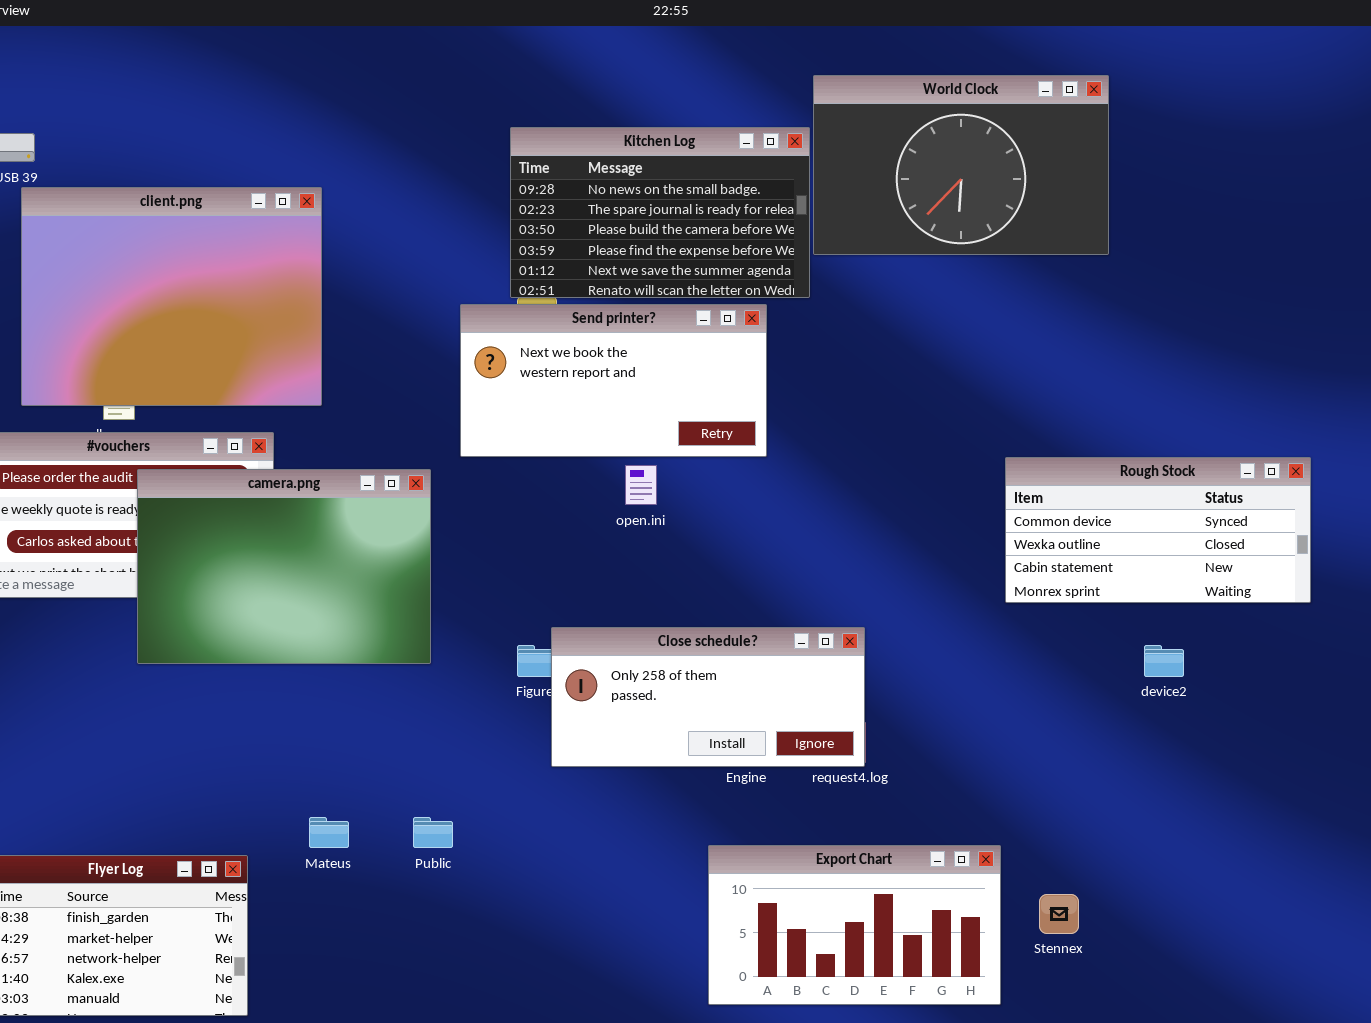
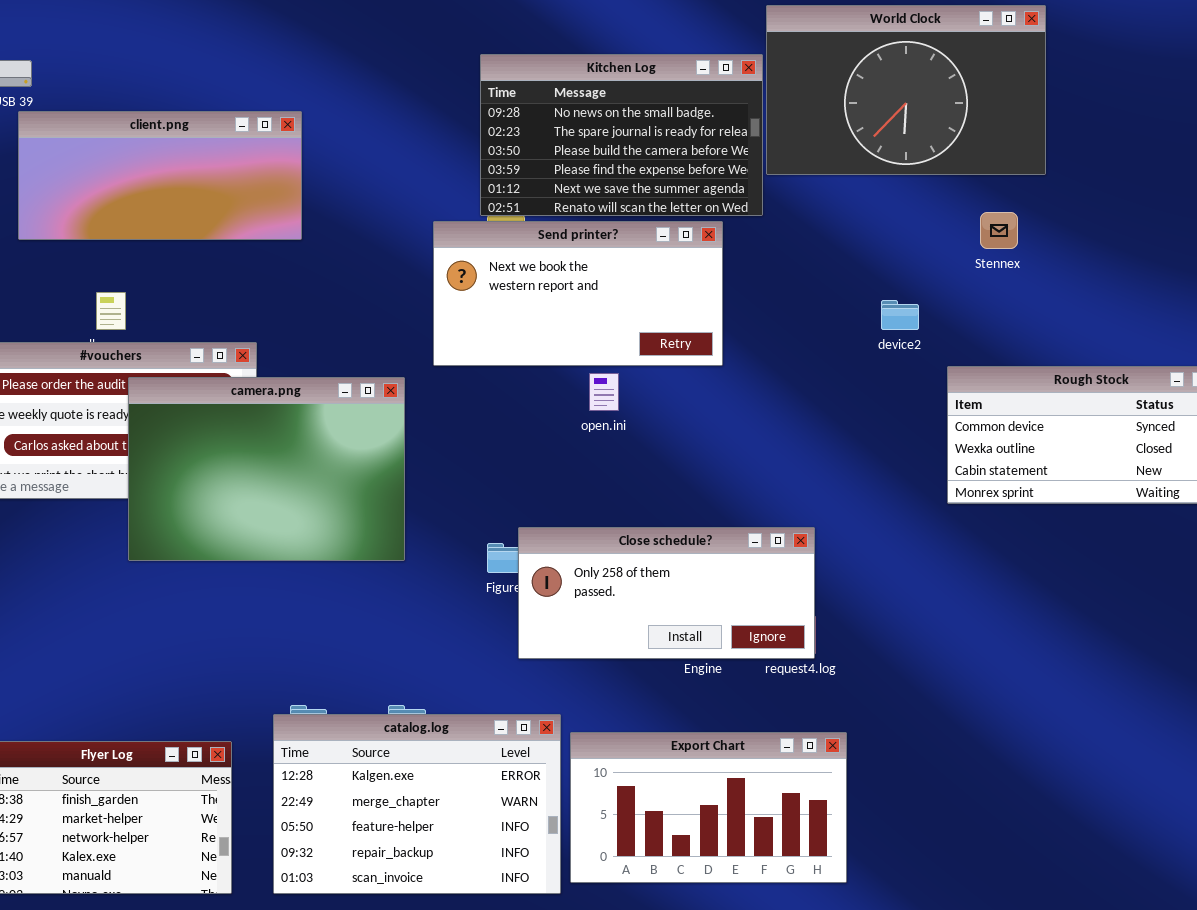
client.png: [21,187,322,406] -> [18,111,302,240], resized
device2: [1144,645,1184,677] -> [881,300,919,330], moved
catalog.log: none -> [273,714,561,894], opened
Export Chart: [708,845,1001,1005] -> [570,732,847,883], moved
Stennex: [1039,894,1079,934] -> [980,212,1018,249], moved

